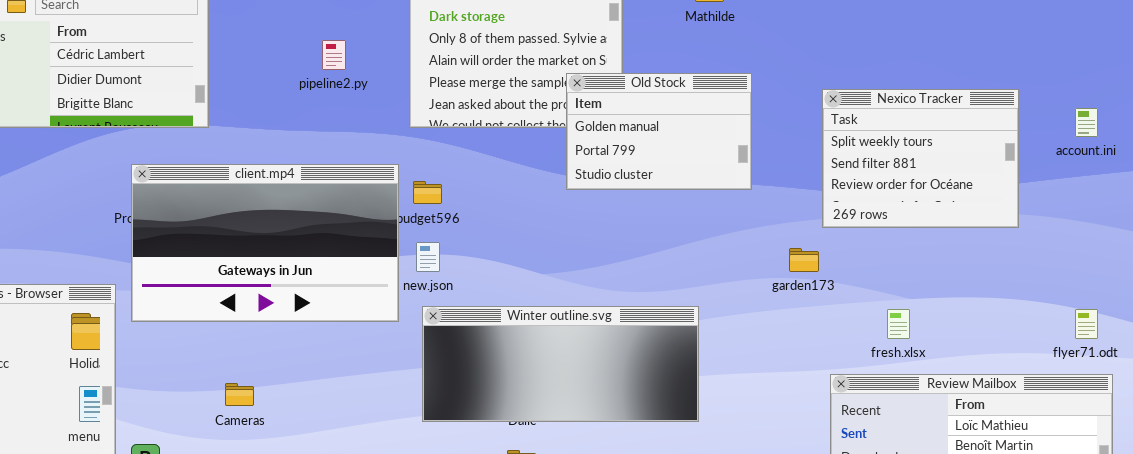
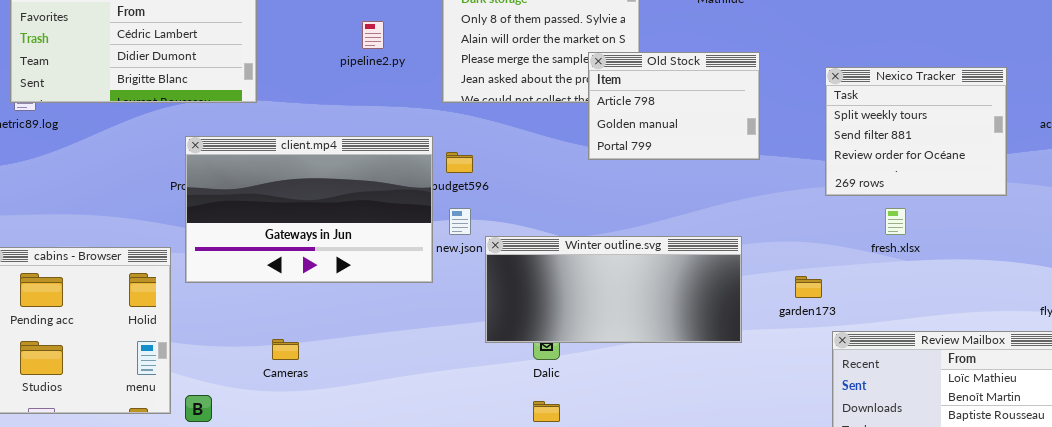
Old Stock: [566,73,752,190] -> [588,52,760,160], scrolled up 1 row
garden173: [789,248,819,272] -> [795,276,822,298], moved
Winter outline.svg: [422,306,699,422] -> [485,236,742,343], moved
fresh.xlsx: [887,309,910,339] -> [885,208,906,235], moved

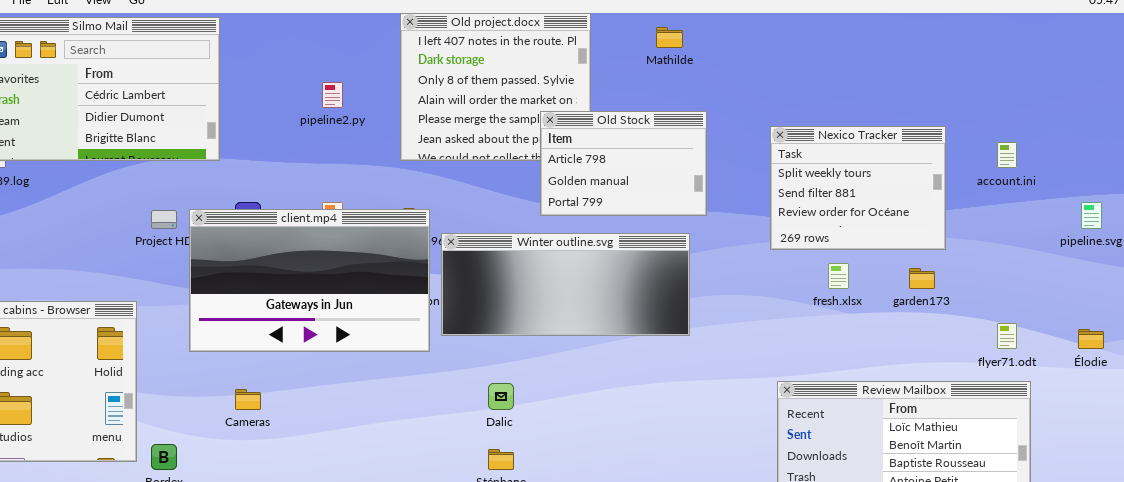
client.mp4: [185,136,433,283] -> [189,209,430,352], moved
Winter outline.svg: [485,236,742,343] -> [441,233,690,336], moved
garden173: [795,276,822,298] -> [909,268,935,289], moved

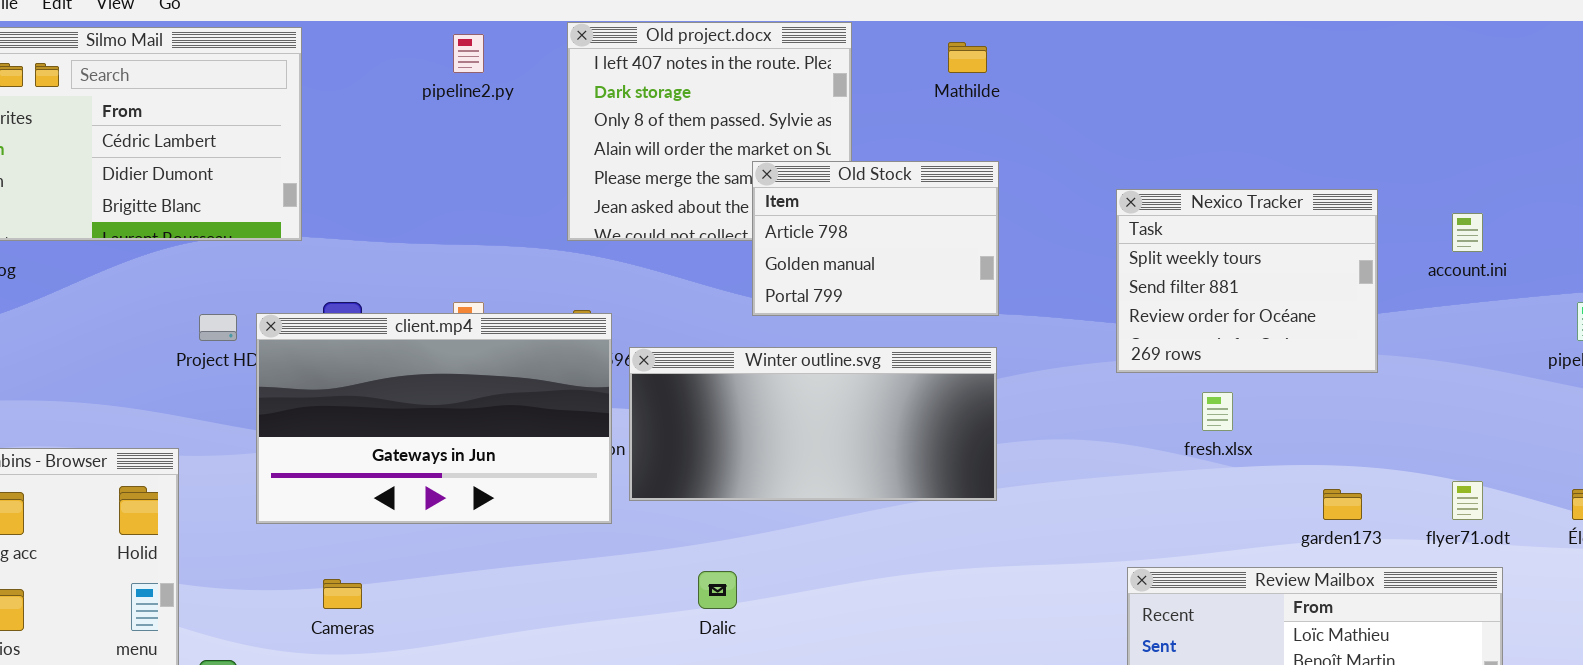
pipeline2.py: [322,82,343,108] -> [453,34,484,73], moved
Old Stock: [540,111,707,216] -> [752,161,999,316], moved
garden173: [909,268,935,289] -> [1323,489,1362,520], moved

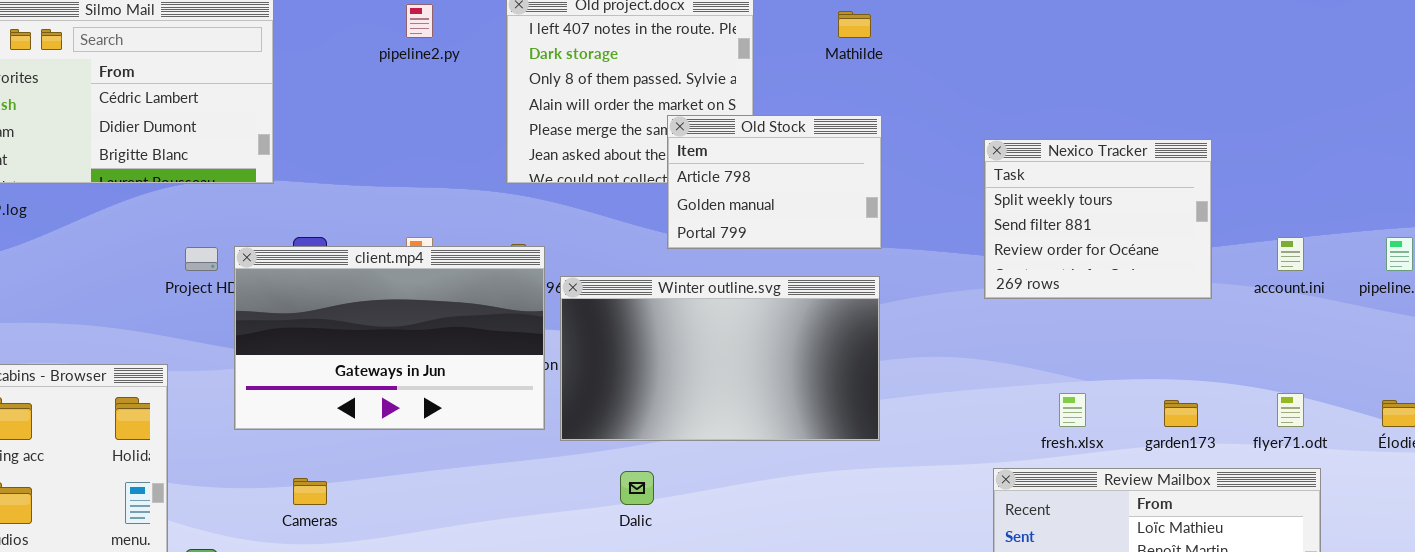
account.ini: [1452,213,1483,252] -> [1277,237,1304,271], moved
Winter outline.svg: [629,347,997,501] -> [560,276,880,441], resized
fresh.xlsx: [1202,392,1233,431] -> [1059,393,1086,427], moved

